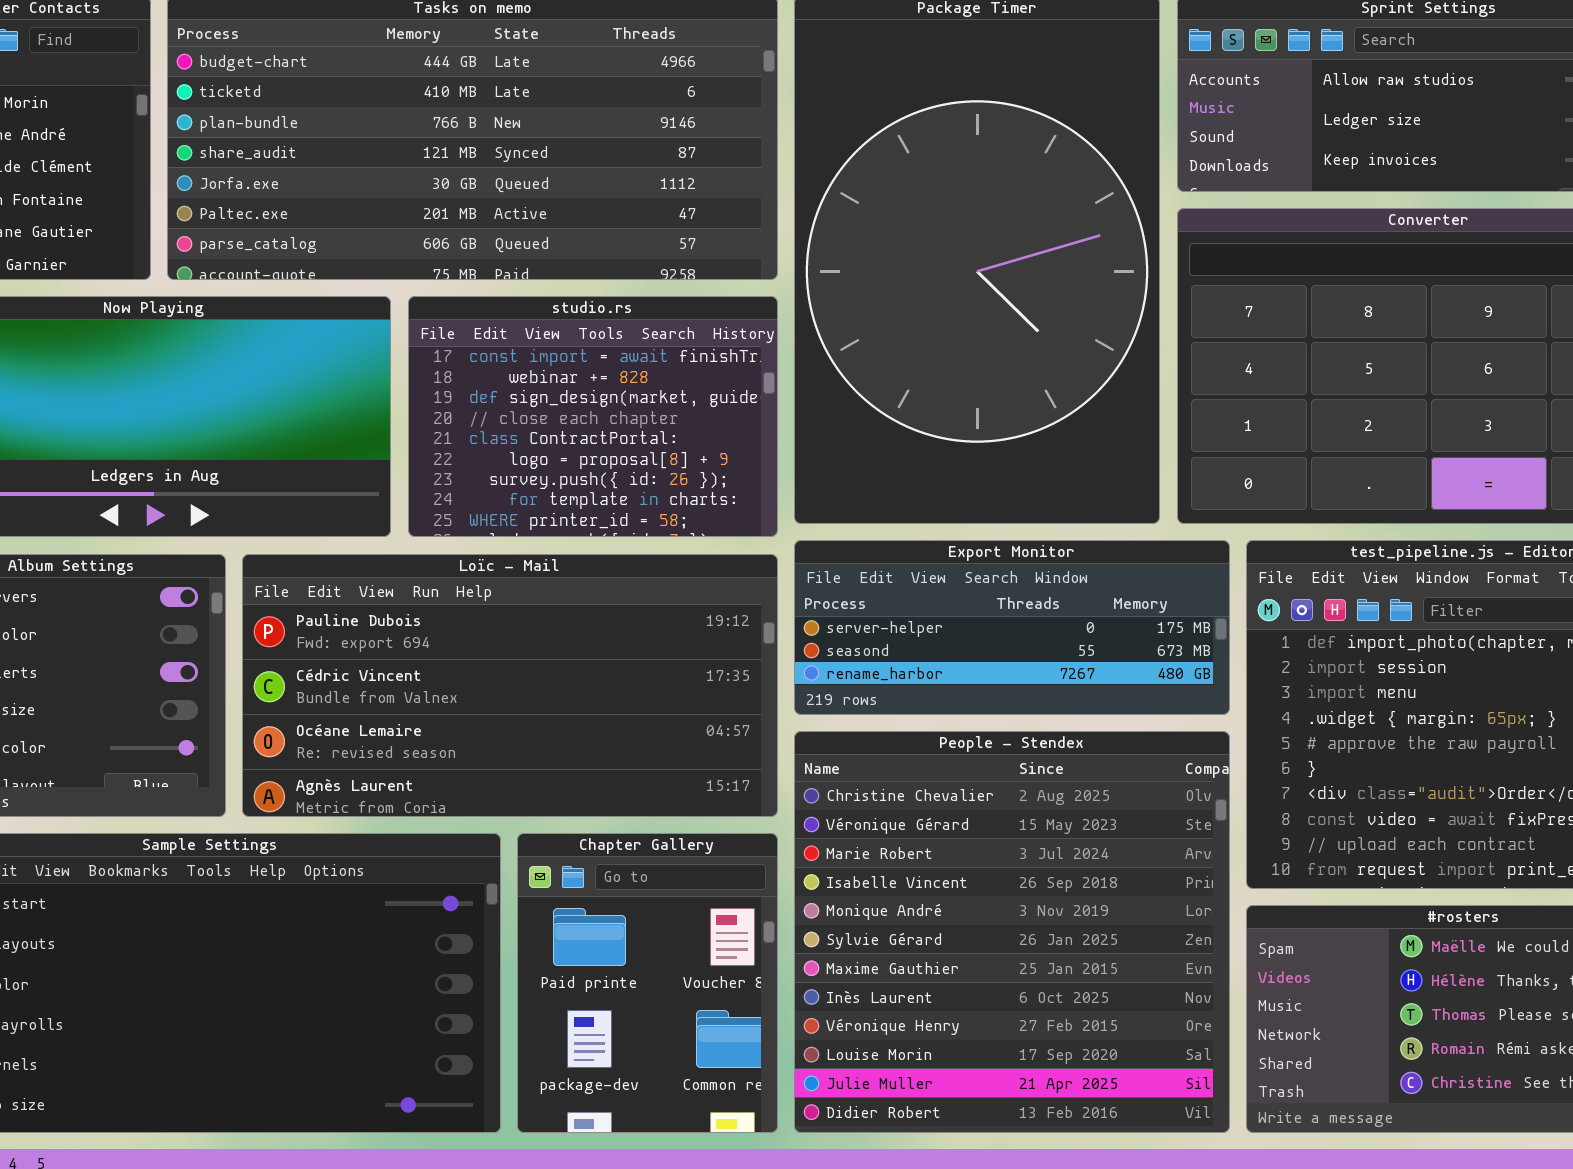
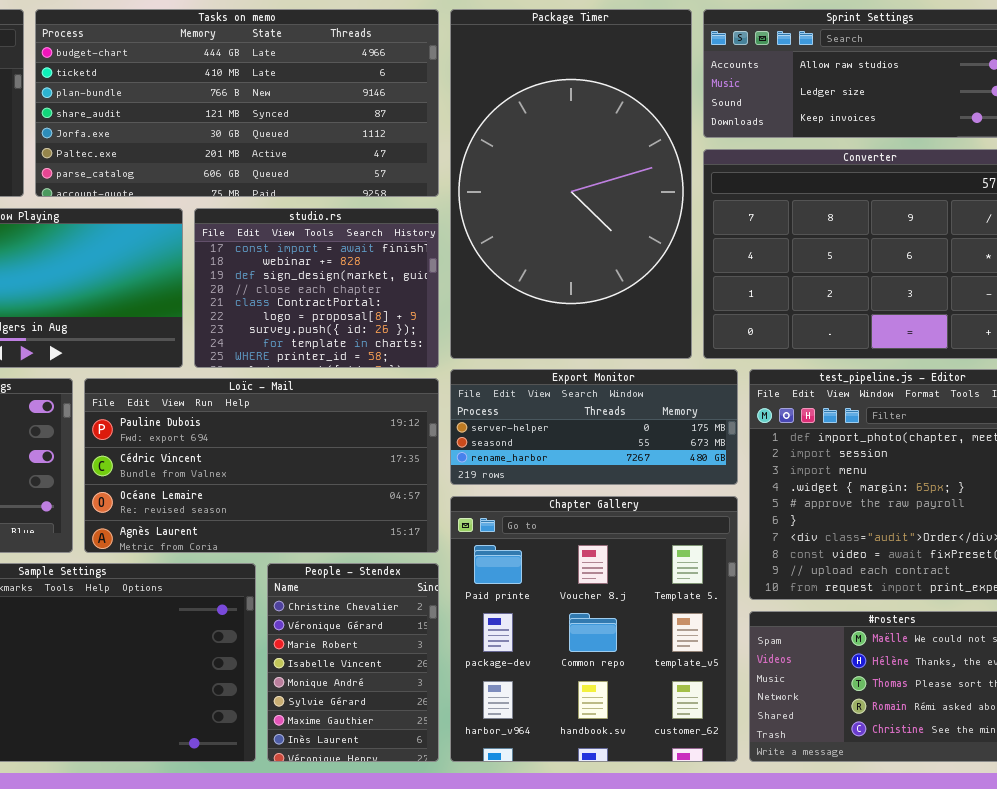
People - Stendex: [794,731,1230,1133] -> [267,563,439,762], moved, resized
Chapter Gallery: [517,833,778,1133] -> [450,496,738,762], moved, resized

